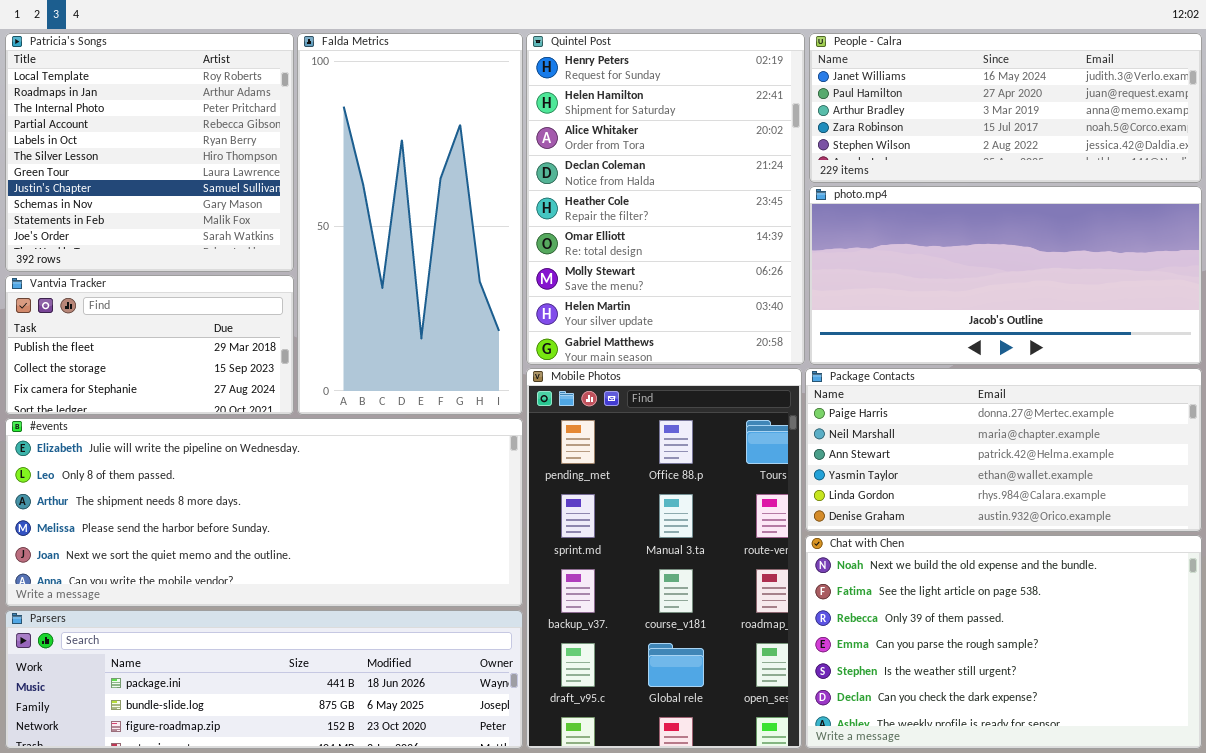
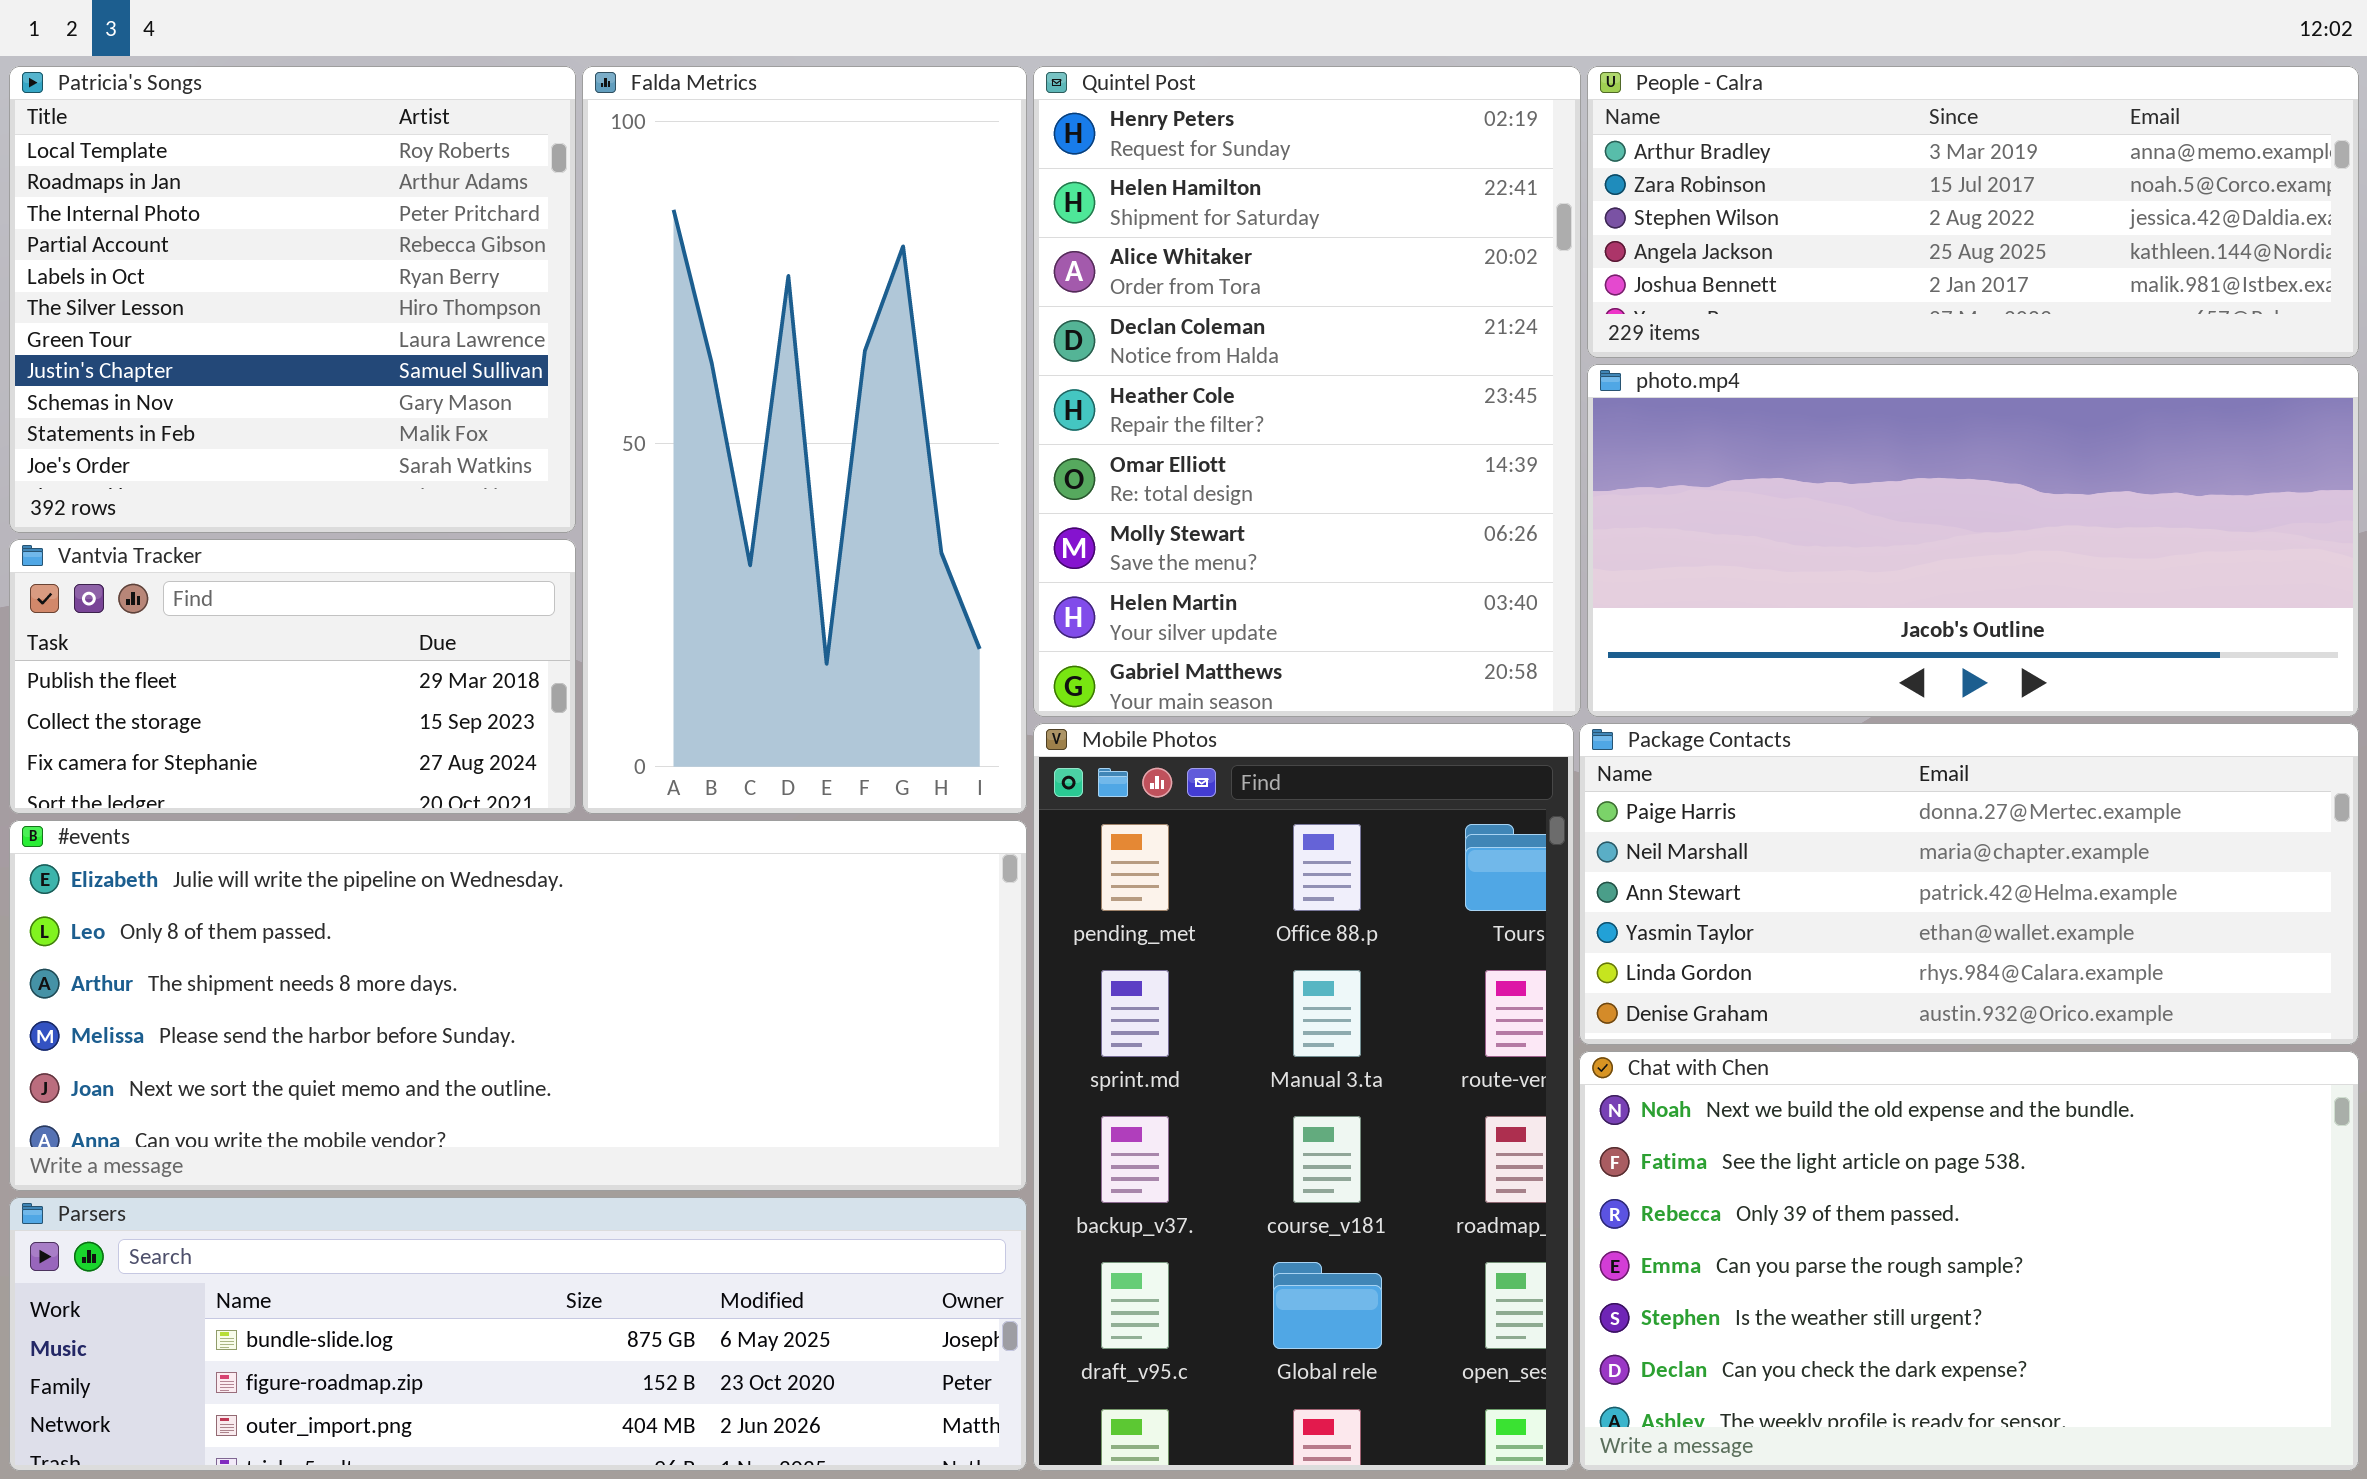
People - Calra: [809,33,1202,183] -> [1587,66,2359,358], scrolled down 2 rows
Parsers: [5,610,523,749] -> [9,1197,1027,1471], scrolled down 1 row

